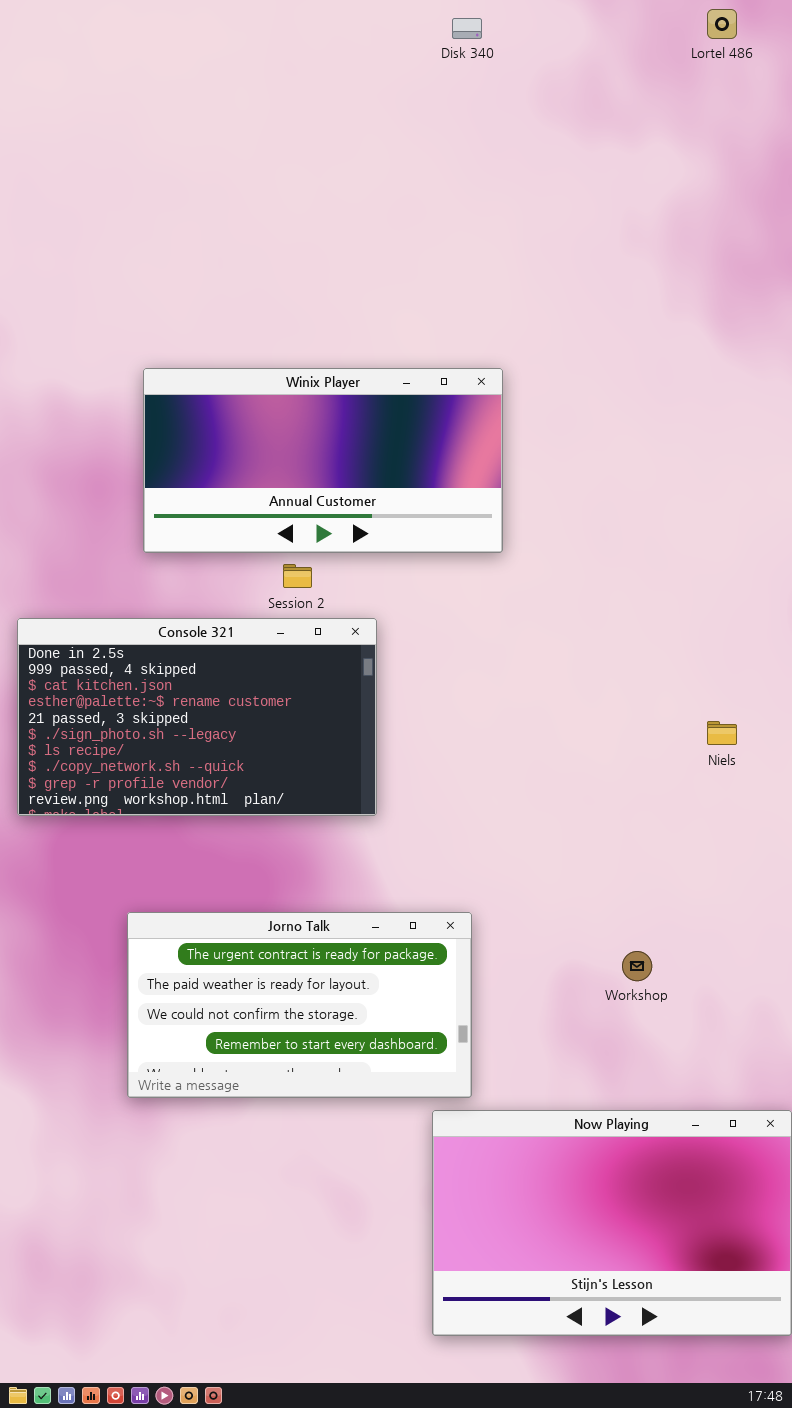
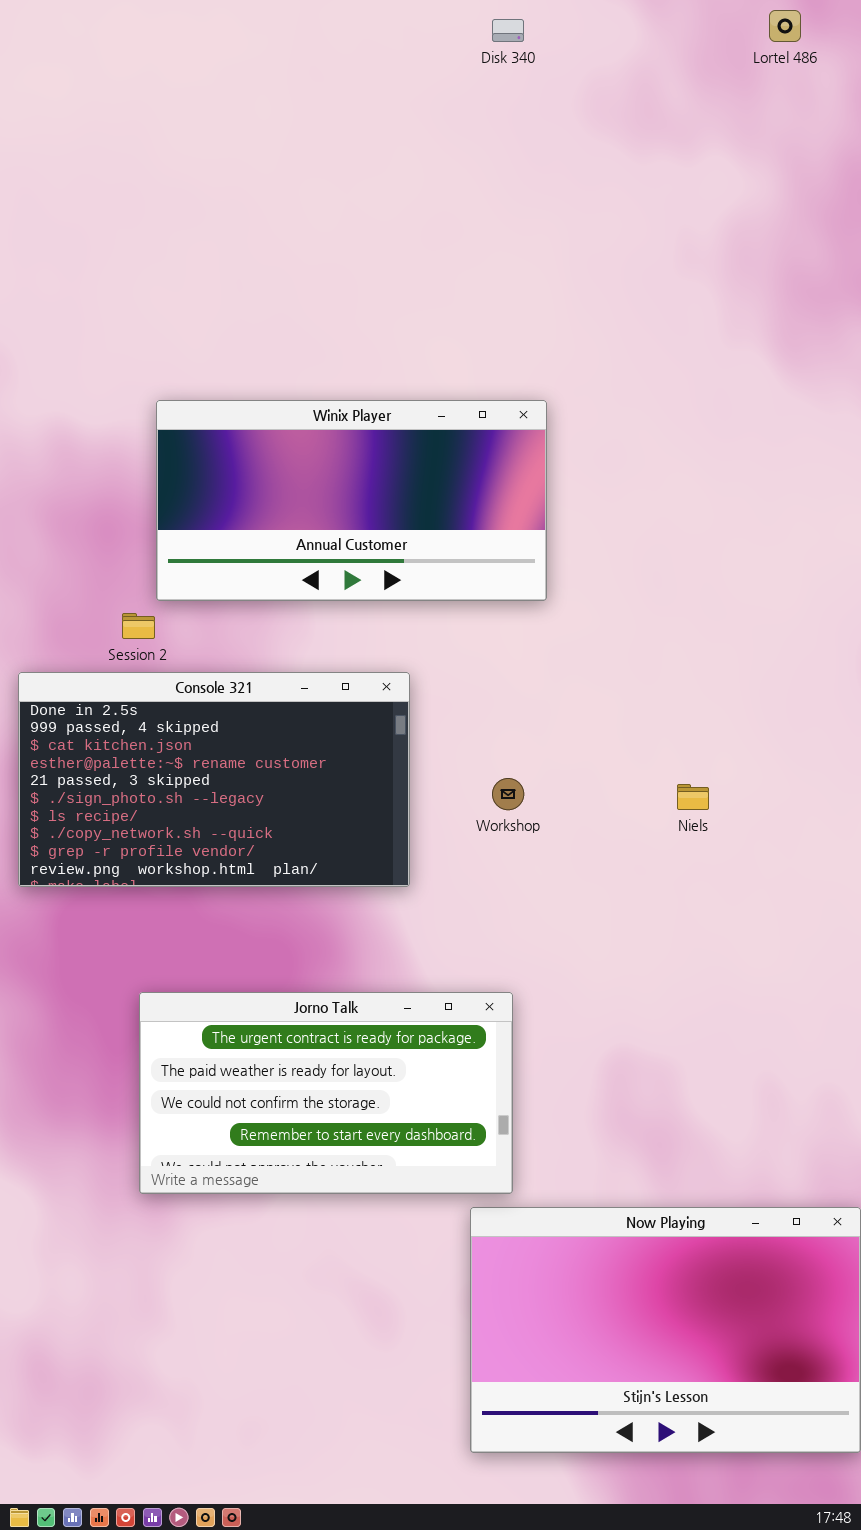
Session 2: [283,564,312,588] -> [122,613,155,639], moved
Niels: [707,721,737,745] -> [677,784,709,810], moved
Workshop: [622,951,652,981] -> [492,778,524,810], moved

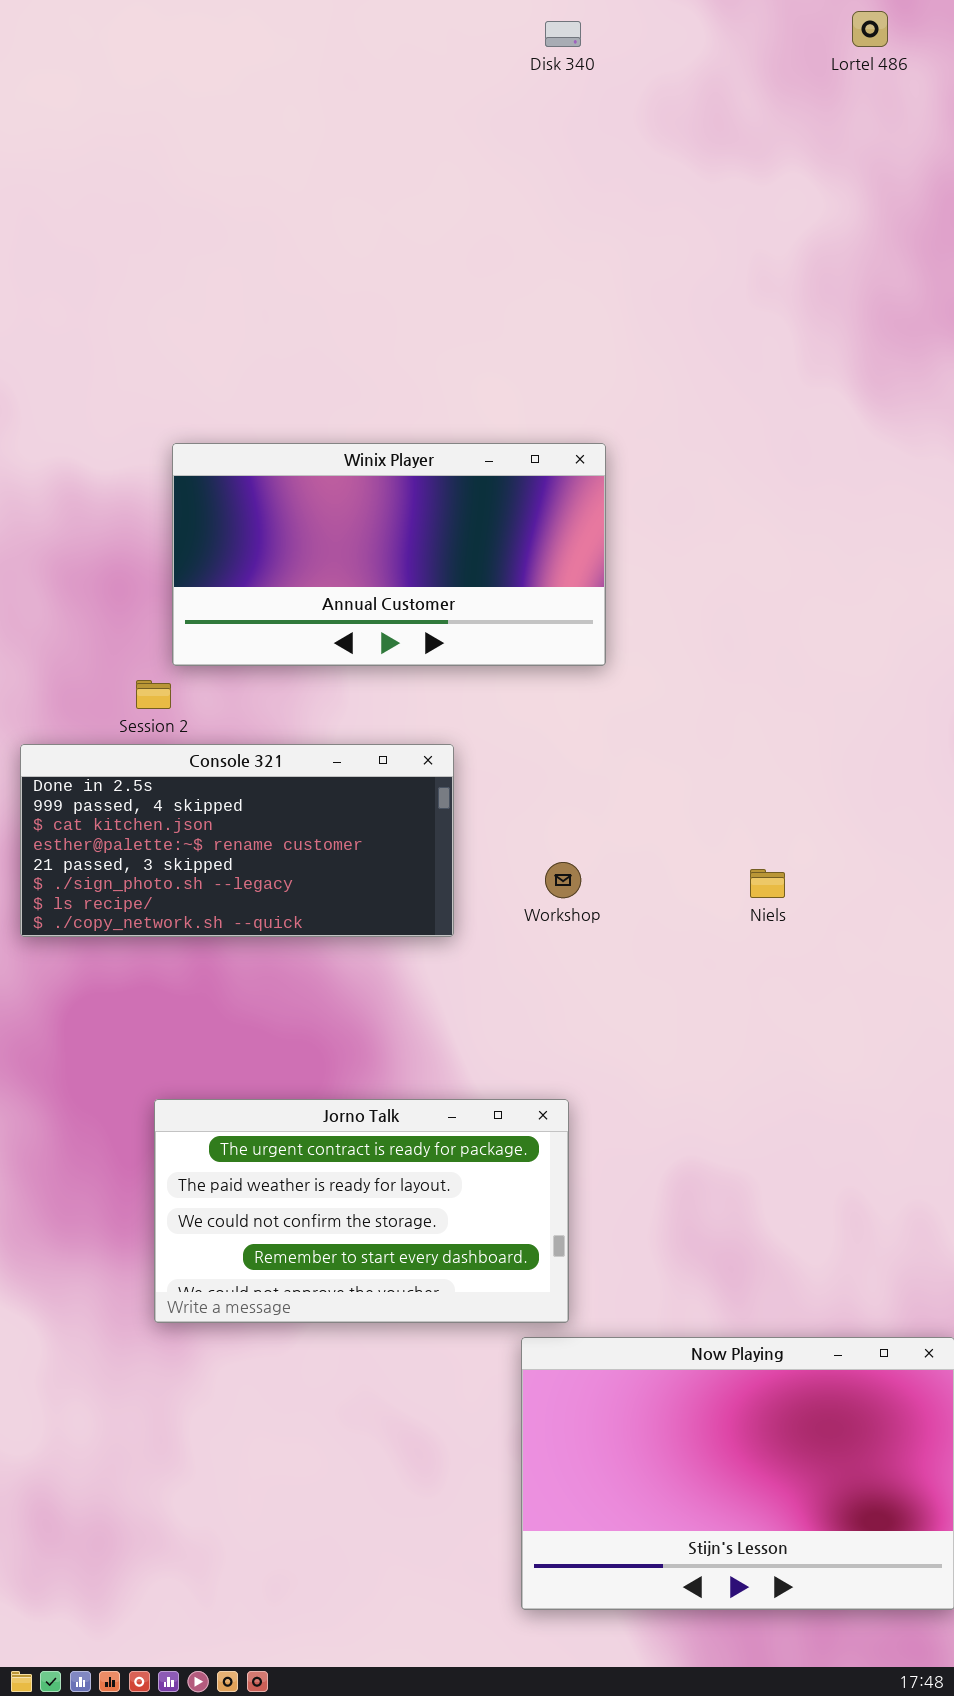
Console 321: [18,672,410,887] -> [20,744,454,937], resized

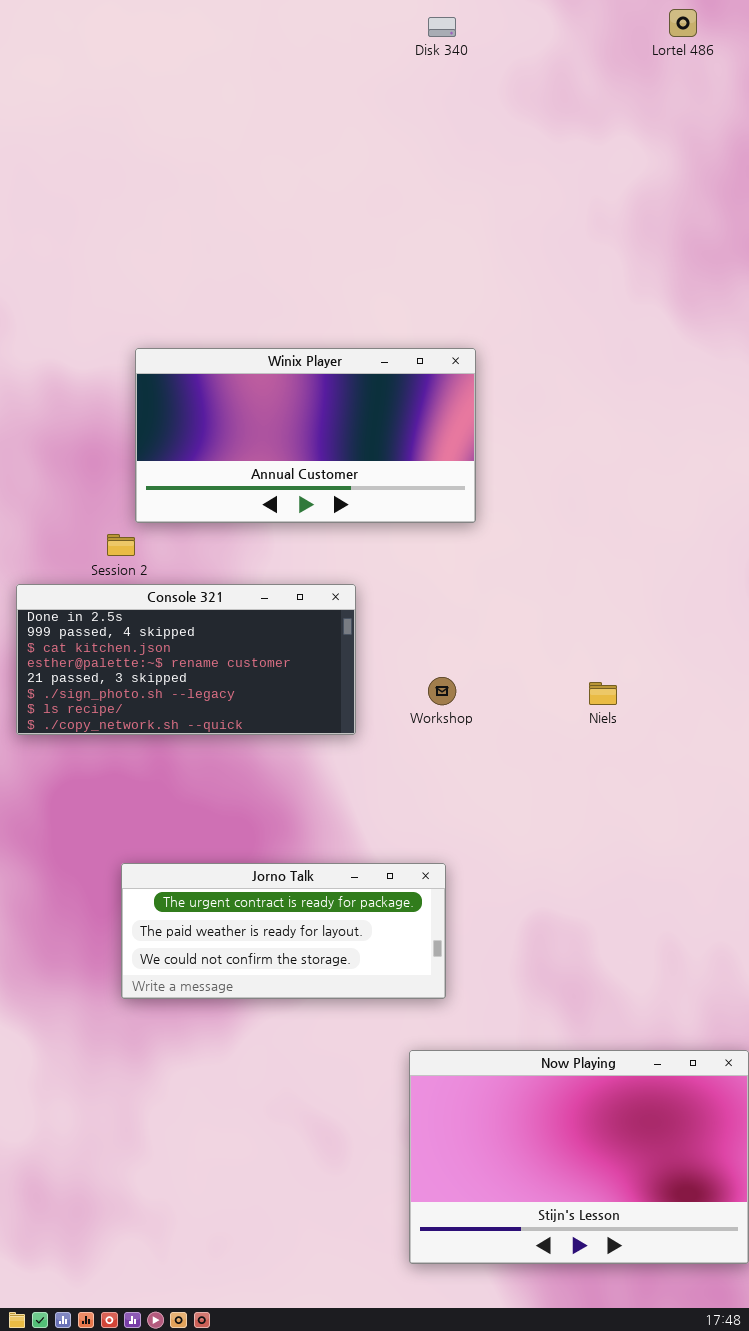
Jorno Talk: [154,1099,569,1323] -> [121,863,446,999], resized

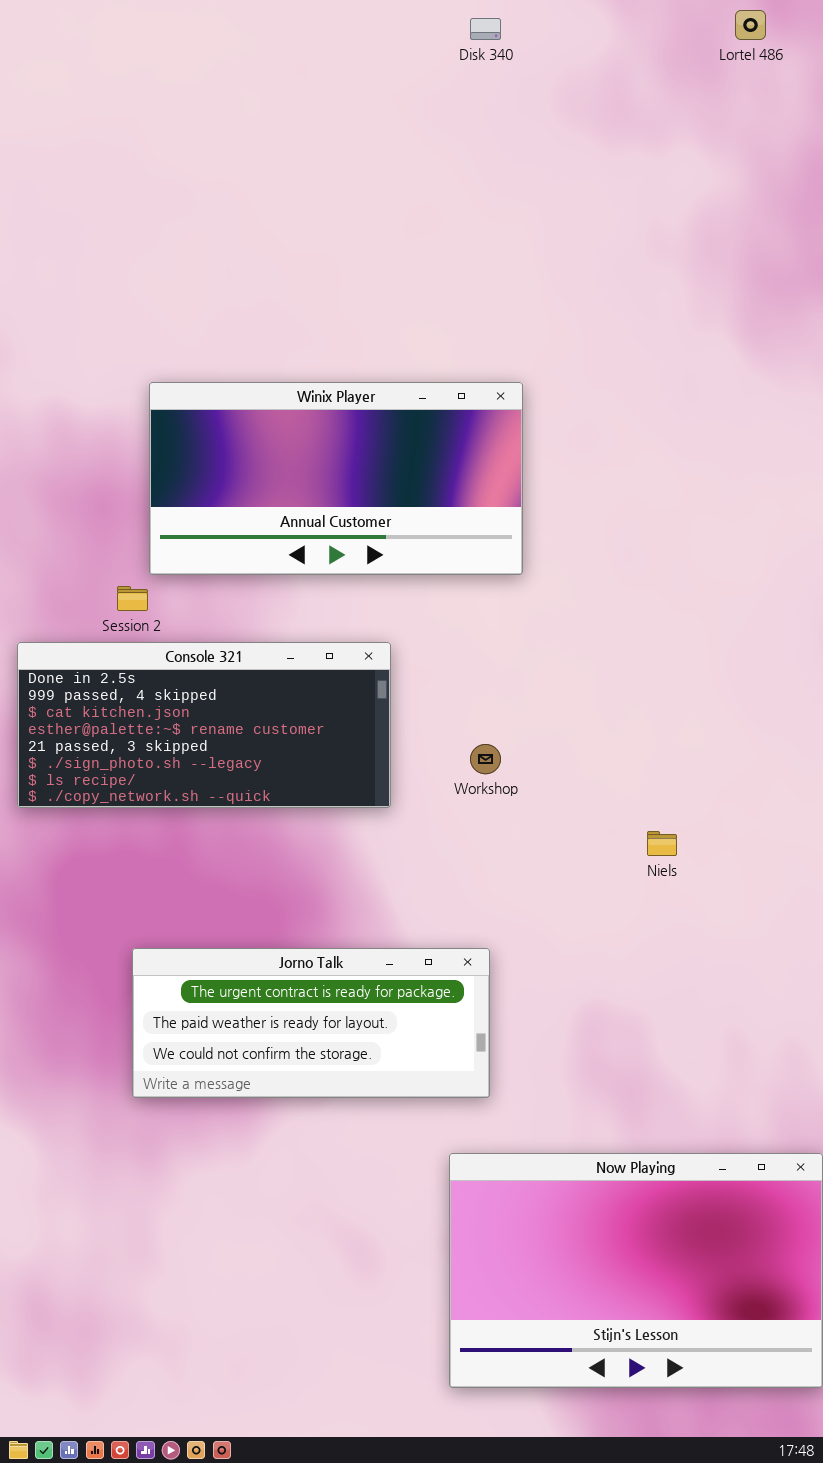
Niels: [589,682,617,705] -> [647,831,677,856], moved

